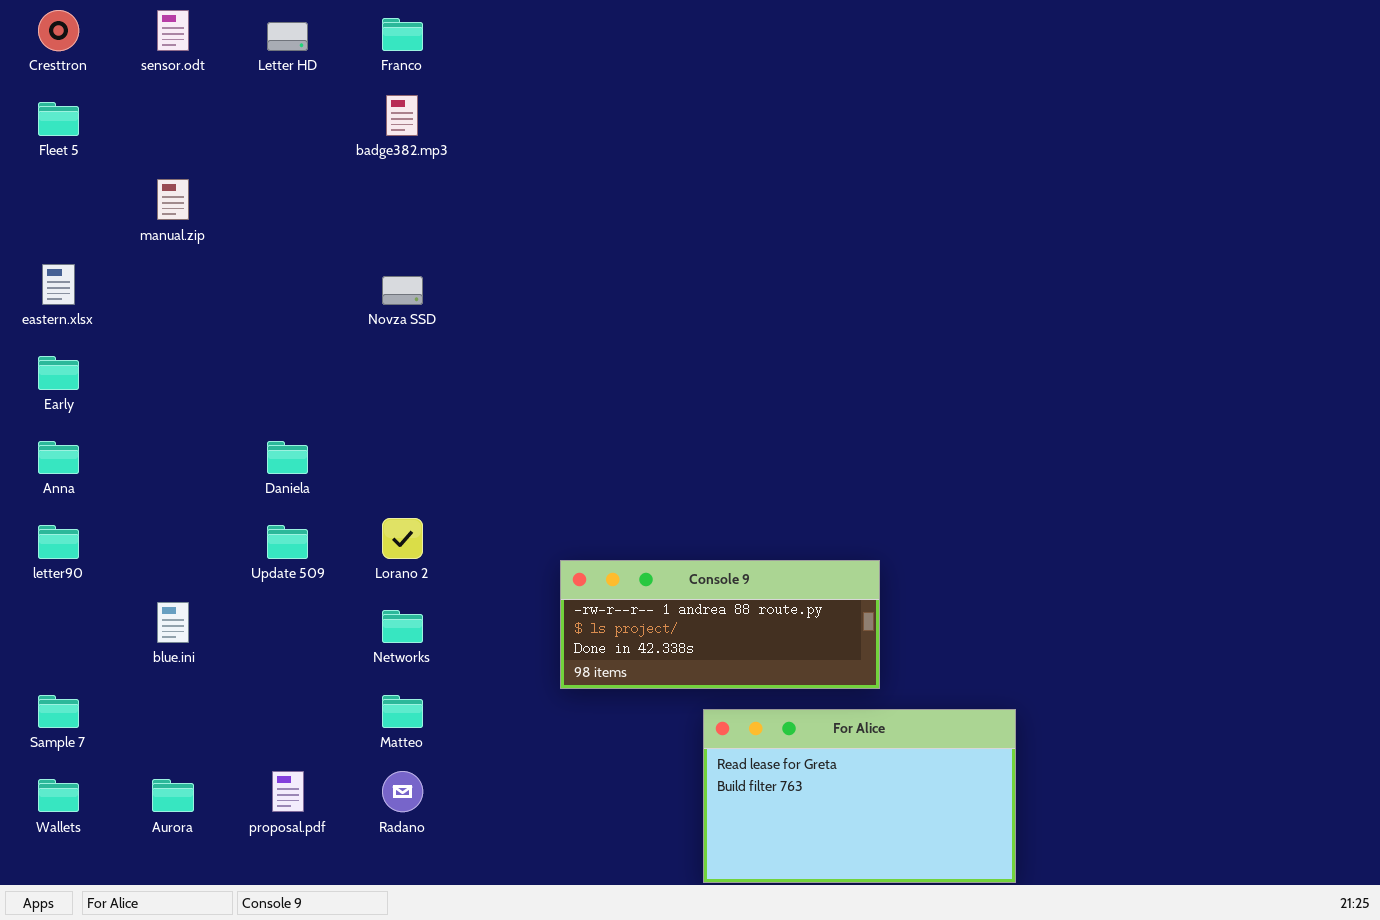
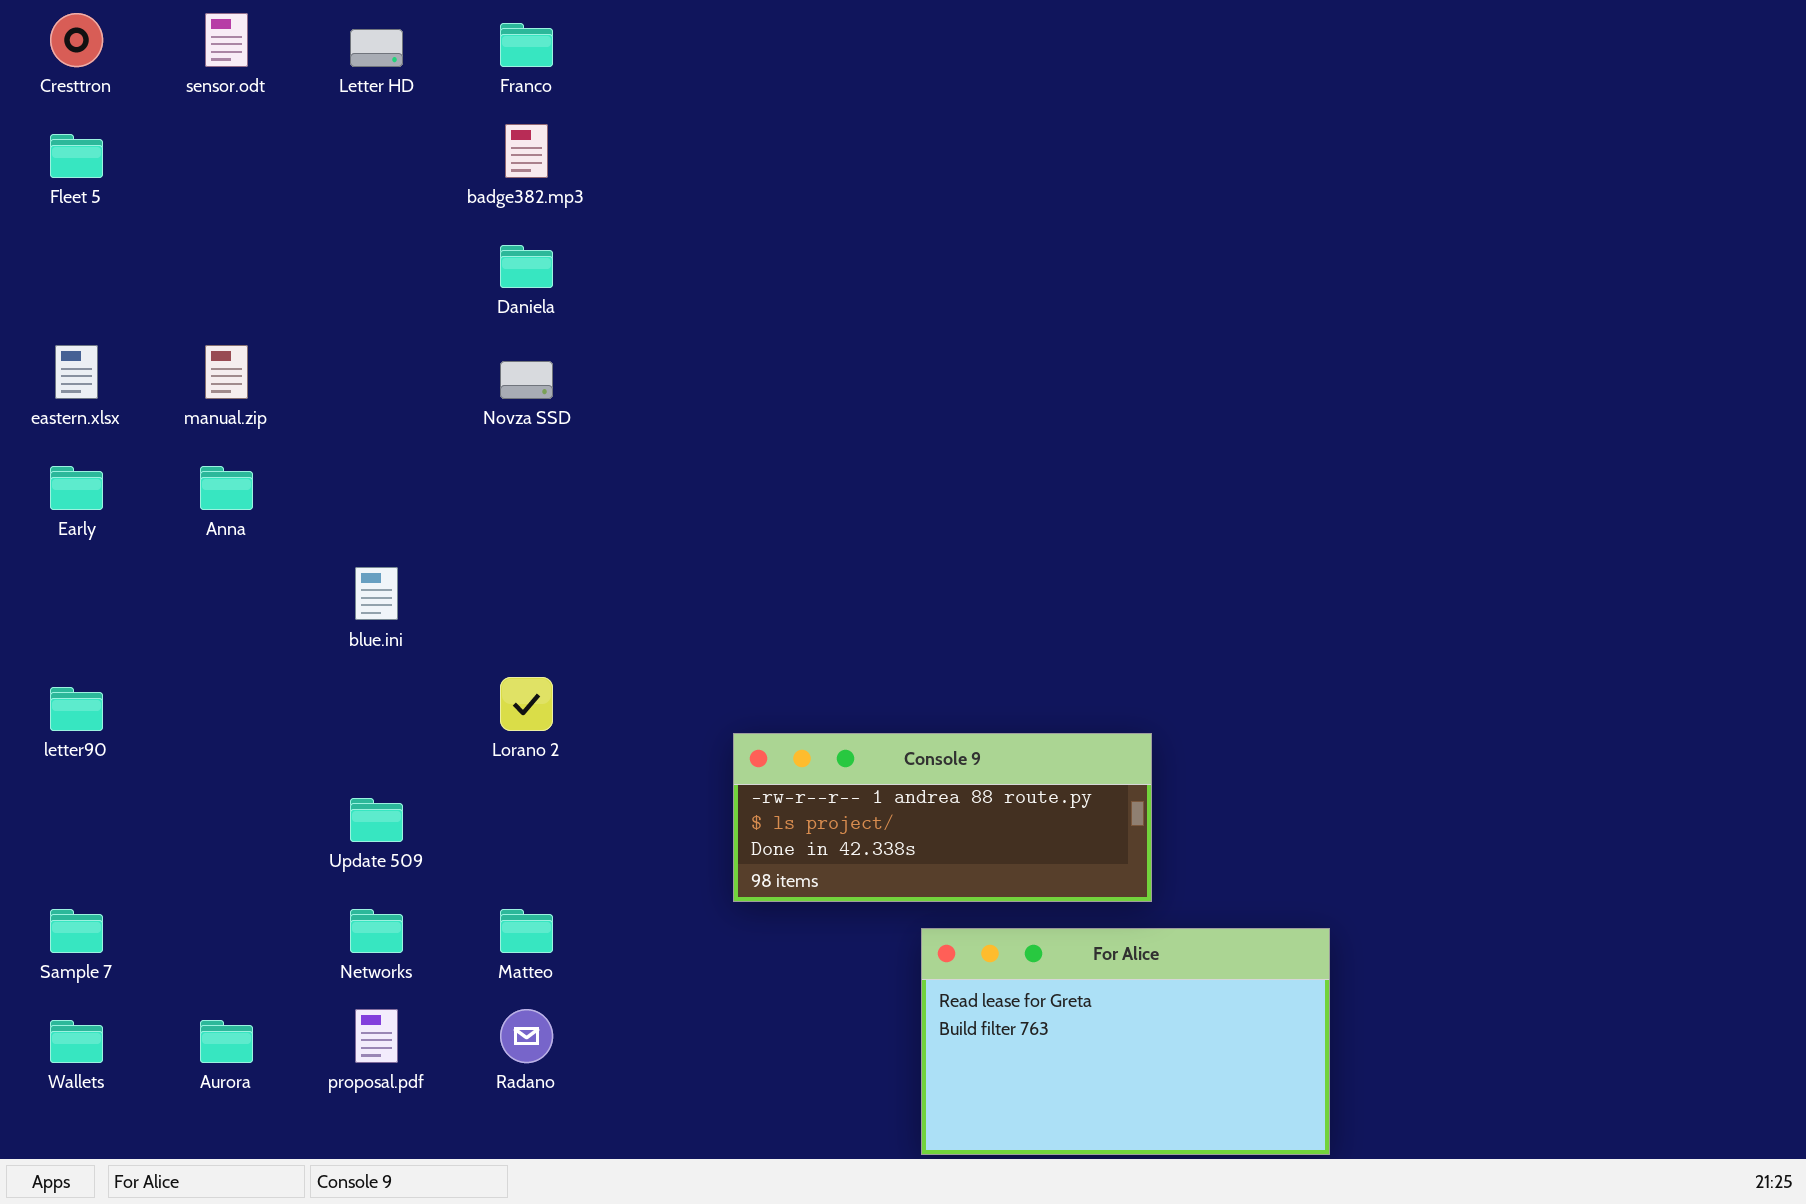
manual.zip: [157,179,189,220] -> [205,345,248,399], moved
Anna: [38,441,79,474] -> [200,466,253,510], moved
Daniela: [267,441,308,474] -> [500,245,553,288], moved
Update 509: [267,525,308,559] -> [350,798,403,842], moved
blue.ini: [157,602,189,643] -> [355,567,398,620], moved
Networks: [382,610,423,643] -> [350,909,403,953], moved

